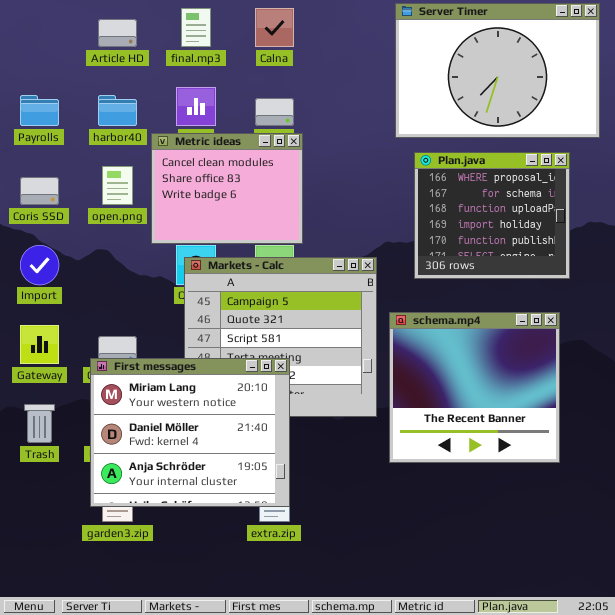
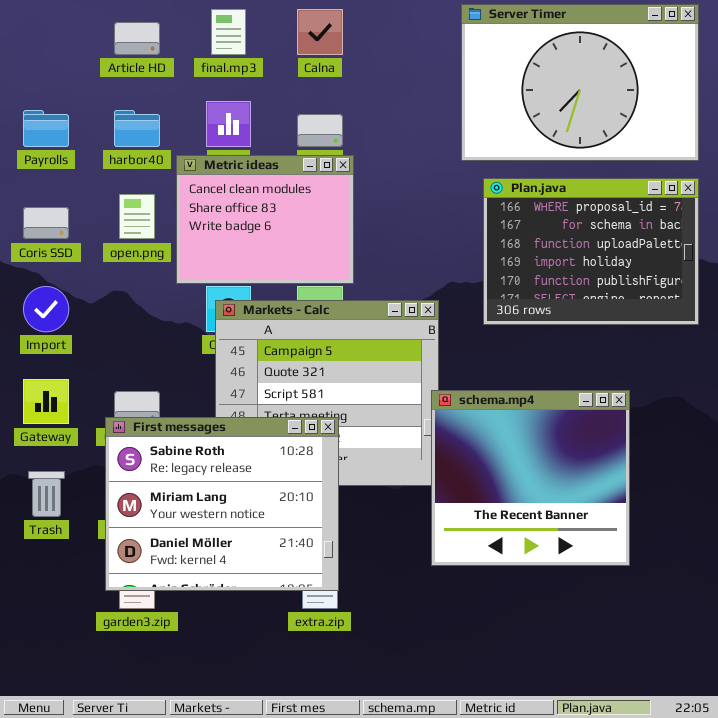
Plan.java: [414,152,570,279] -> [483,178,699,325], resized
schema.mp4: [389,312,560,463] -> [431,390,630,566], moved
First messages: [90,358,290,507] -> [105,417,339,591], scrolled up 1 row

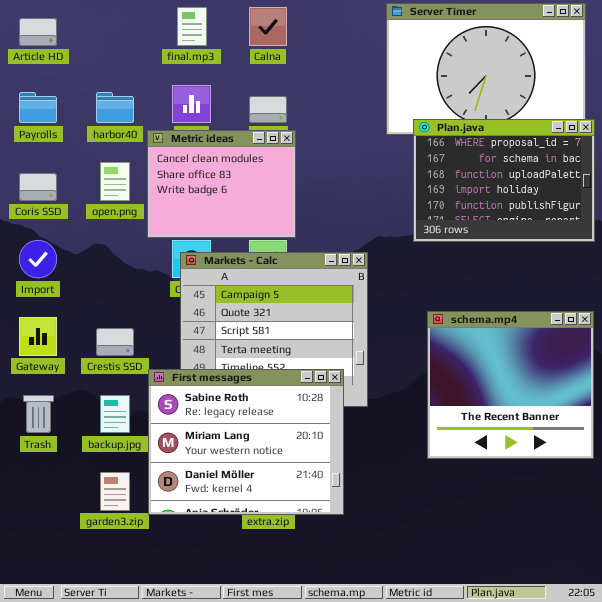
Article HD: [114,22,160,55] -> [19,18,57,46], moved
Plan.java: [483,178,699,325] -> [413,119,595,242], moved
schema.mp4: [431,390,630,566] -> [427,311,594,459], moved
First messages: [105,417,339,591] -> [148,369,344,515], moved

